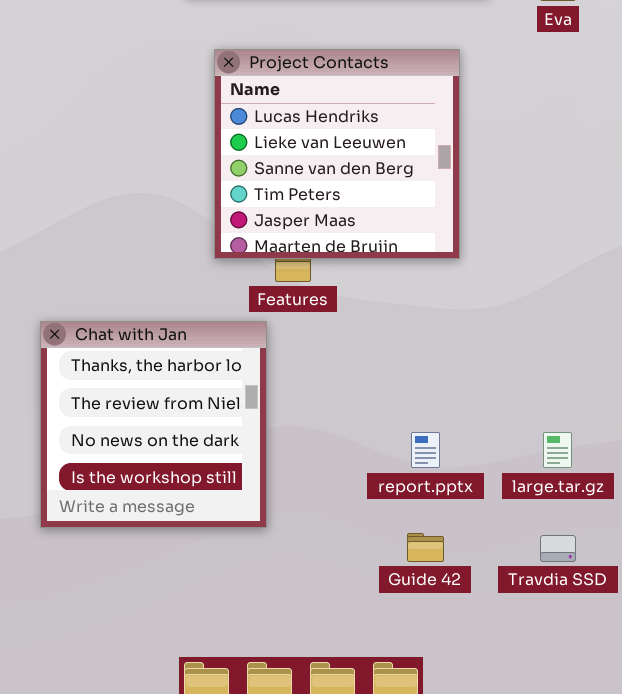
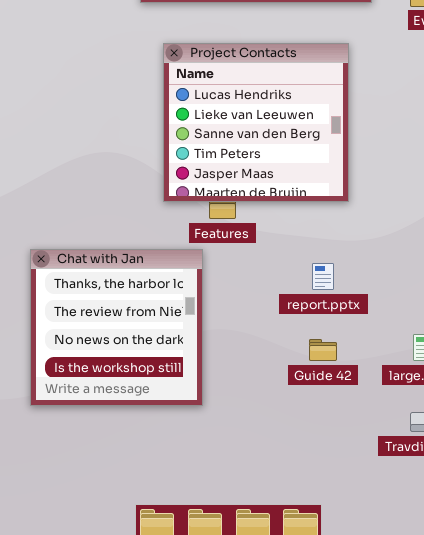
report.pptx: [411,432,440,468] -> [312,263,334,290], moved
Guide 42: [407,533,444,562] -> [309,339,337,361], moved

